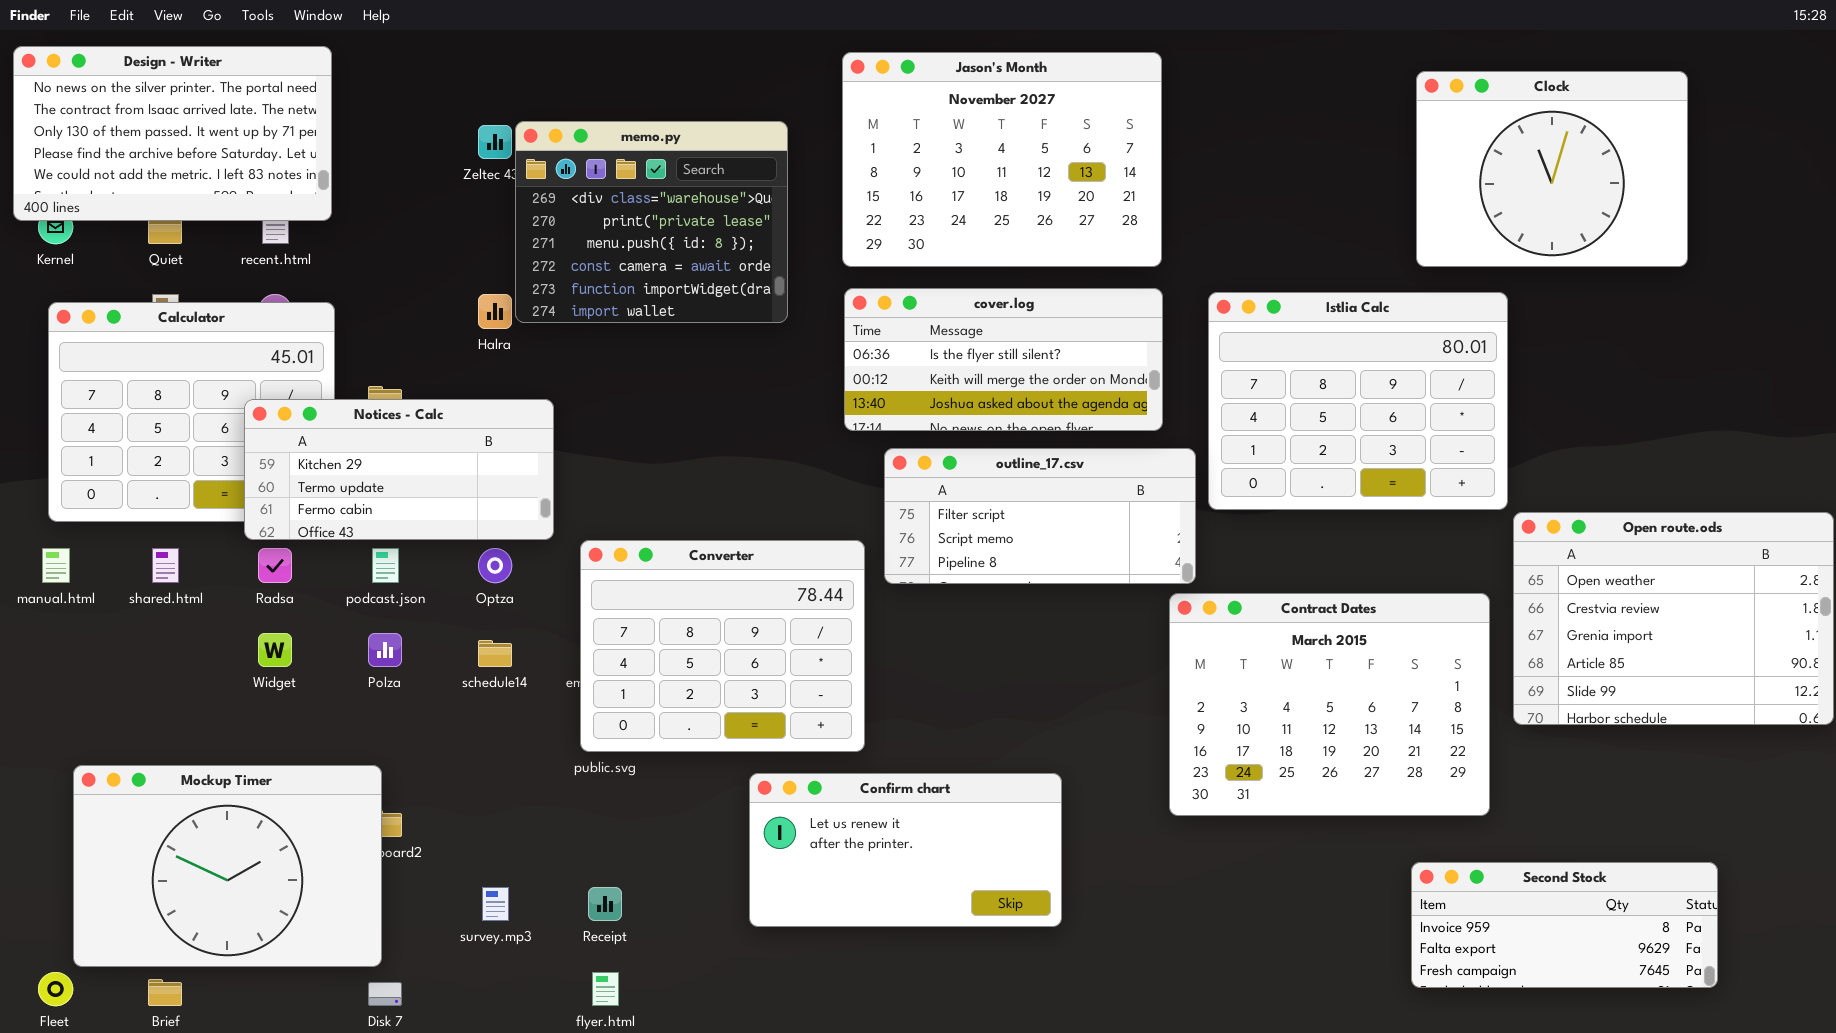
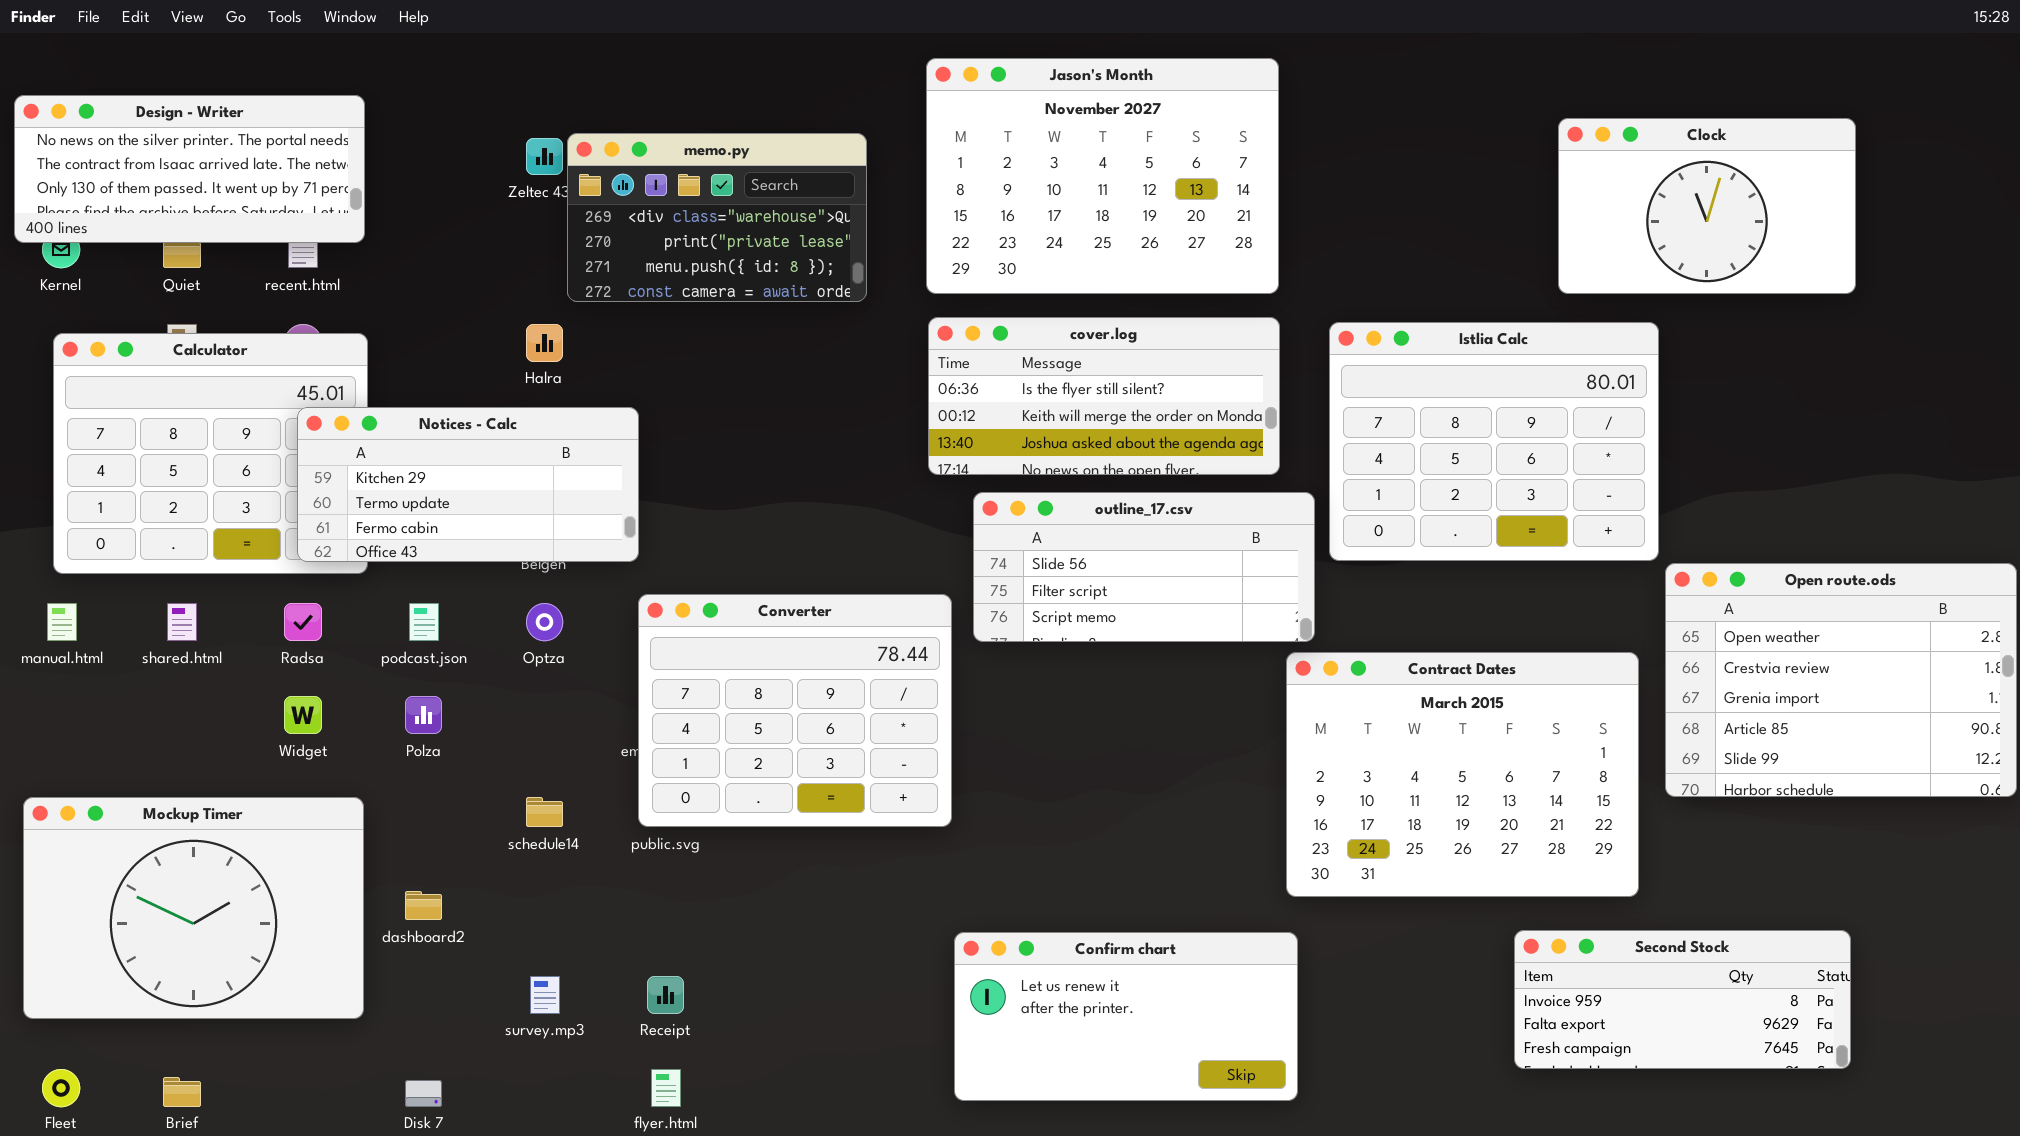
Design - Writer: [13,46,332,221] -> [14,95,365,243], resized
Clock: [1416,71,1688,267] -> [1558,118,1856,294], resized
memo.py: [515,121,788,323] -> [567,133,867,302], resized
Notices - Calc: [244,399,554,540] -> [297,407,639,562], moved
outline_17.csv: [884,448,1196,584] -> [973,492,1315,642], scrolled up 1 row
schedule14: [478,640,512,667] -> [526,797,563,827], moved
Mockup Timer: [73,765,382,967] -> [23,797,364,1019], moved
Confirm chart: [749,773,1062,927] -> [954,932,1298,1101], moved
Second Stock: [1411,862,1718,988] -> [1514,930,1851,1069], moved

